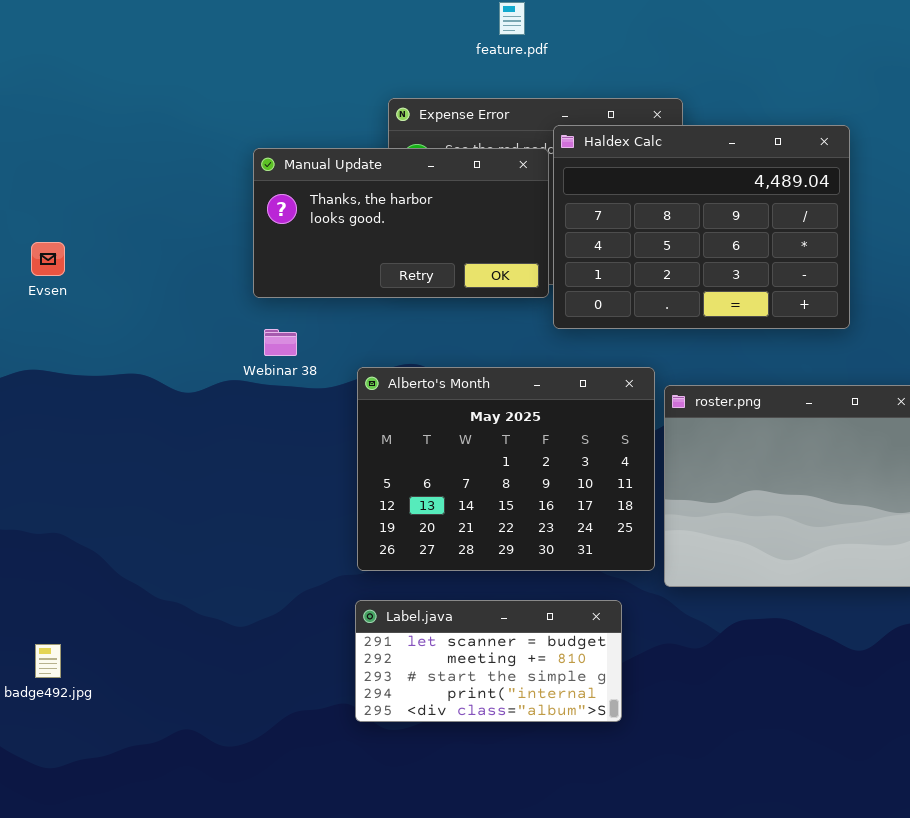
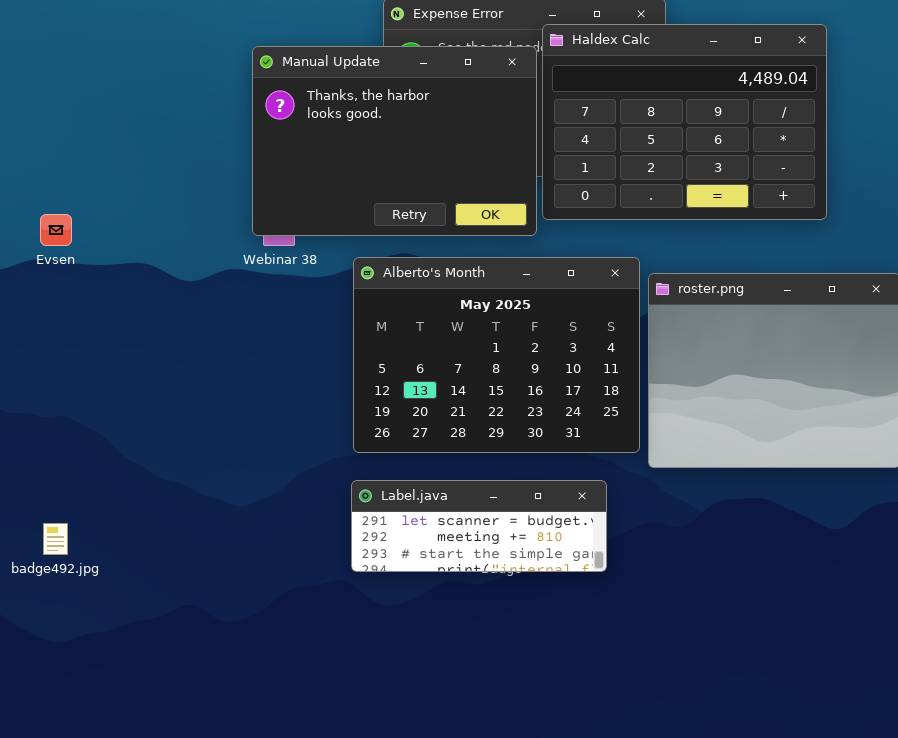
Manual Update: [253,148,549,298] -> [252,46,537,236], resized
Evsen: [31,242,65,276] -> [40,214,72,246], moved
Label.java: [355,600,622,722] -> [351,480,607,572], resized

